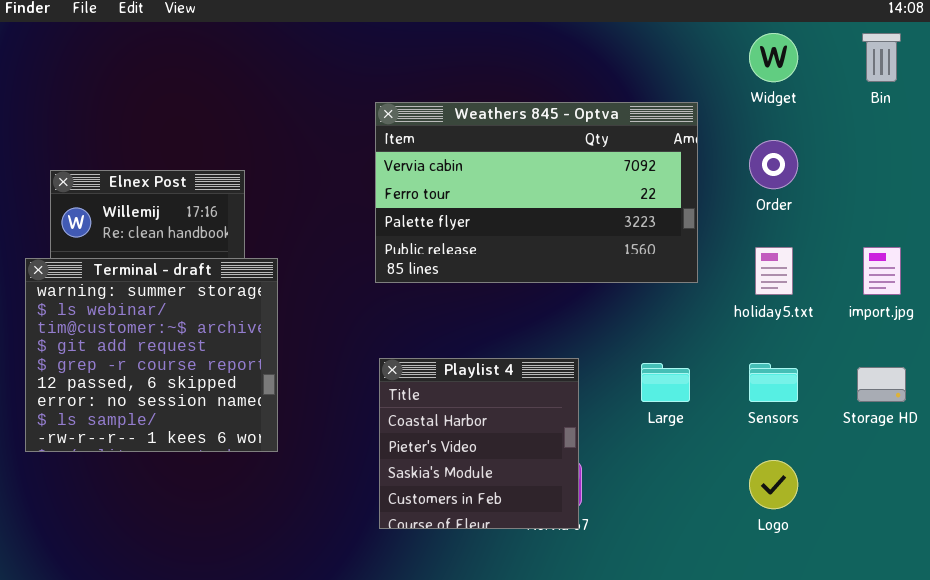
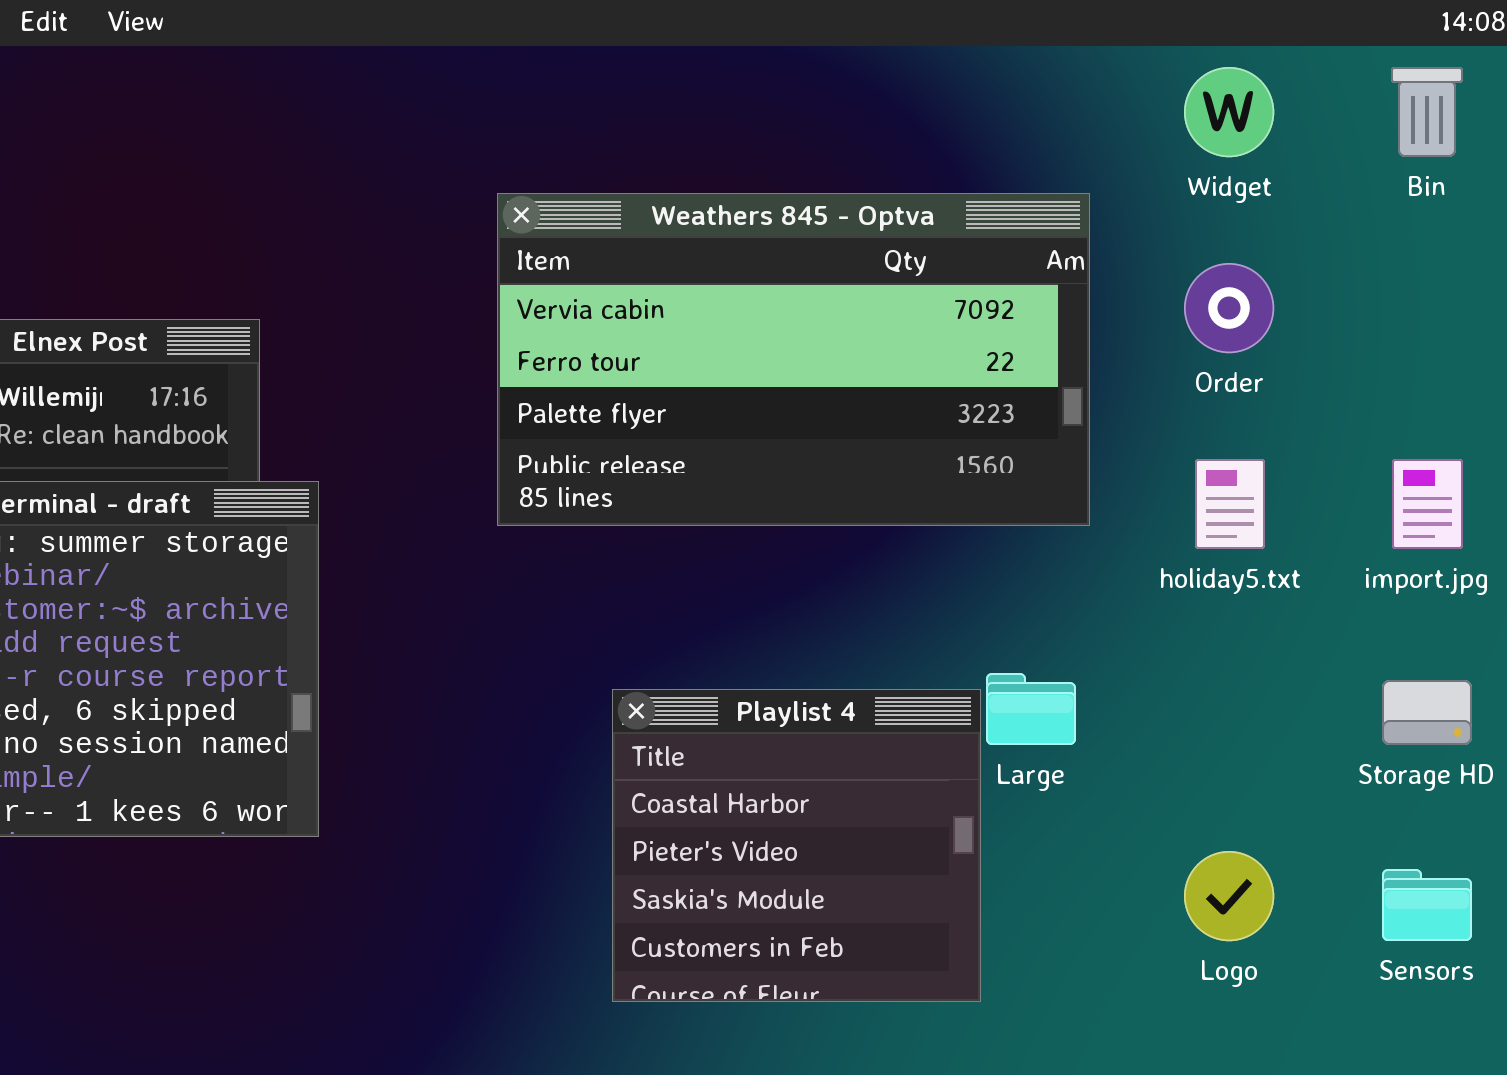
Playlist 4: [379,358,579,529] -> [612,689,981,1002], moved
Sensors: [749,363,798,402] -> [1382,869,1472,941], moved

